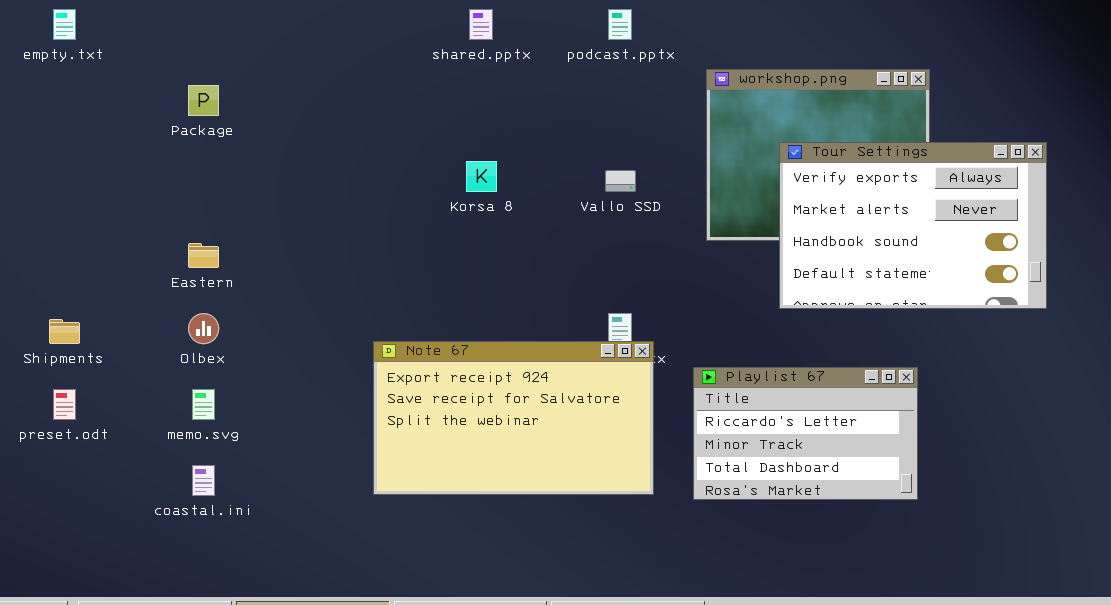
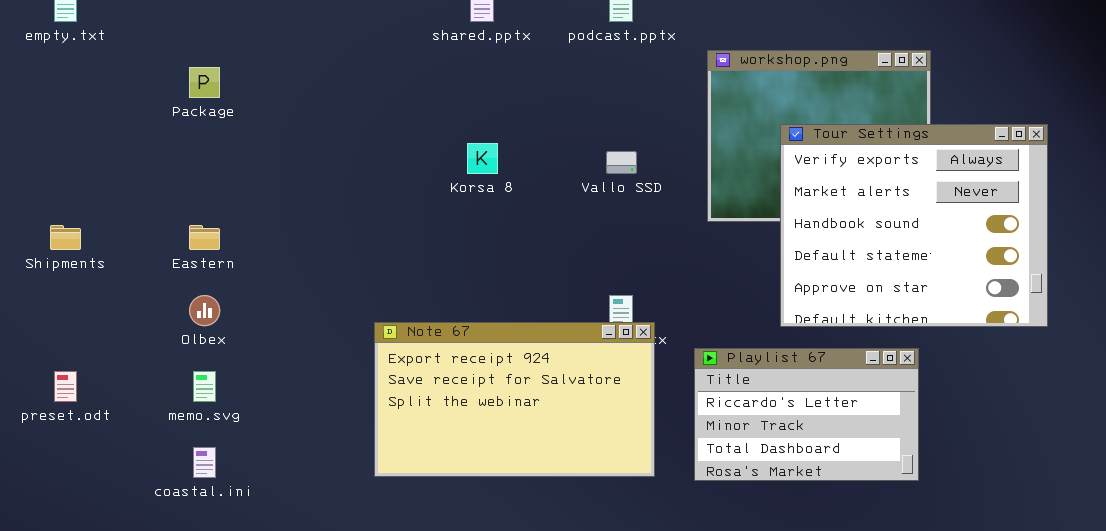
Tour Settings: [779,142,1047,309] -> [780,124,1048,327], resized
Shipments: [49,319,80,344] -> [50,225,81,250], moved

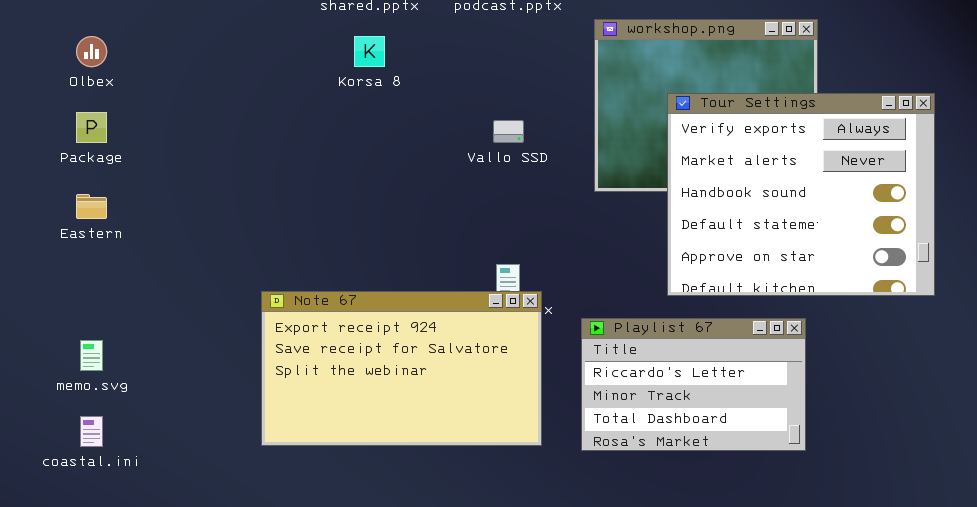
Package: [189,67,220,98] -> [76,112,107,143], moved
Korsa 8: [467,143,498,174] -> [354,36,385,67], moved
Olbex: [189,295,220,326] -> [76,36,107,67], moved

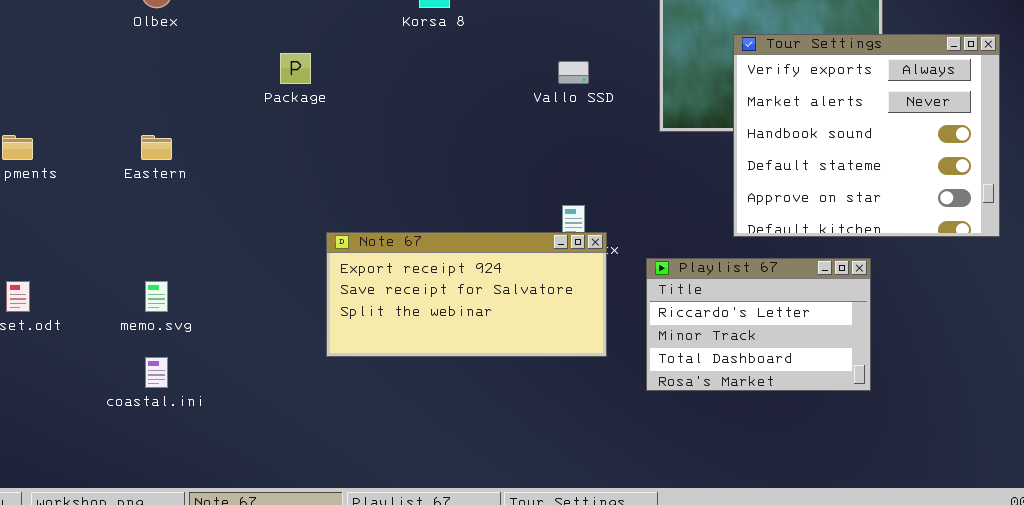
Package: [76,112,107,143] -> [280,53,311,84], moved
Note 67: [261,291,542,446] -> [326,232,607,357], resized

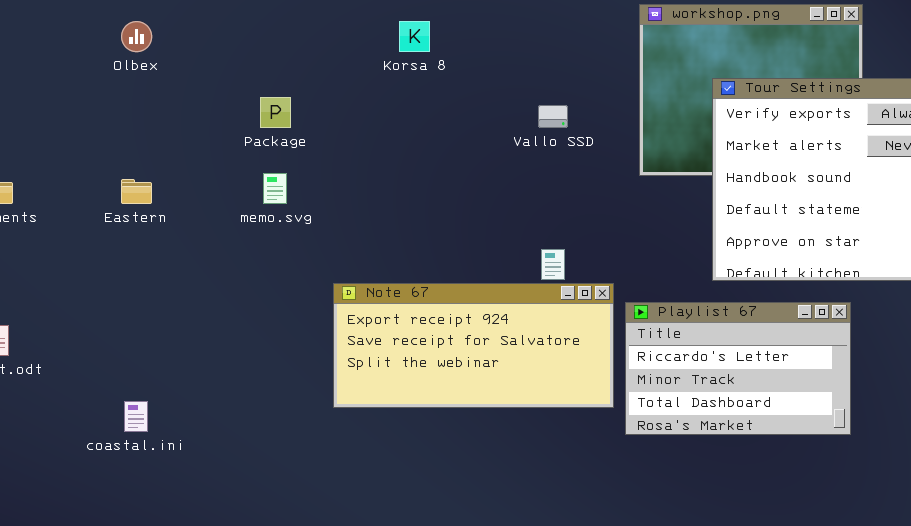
Note 67: [326,232,607,357] -> [333,283,614,408], moved
memo.svg: [145,281,168,312] -> [263,173,287,204], moved

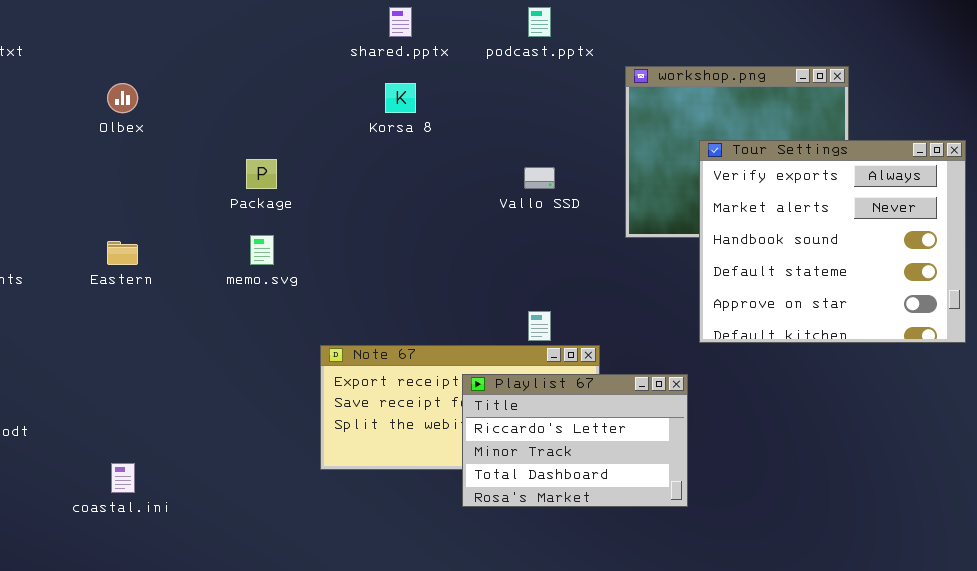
Playlist 67: [625,302,851,435] -> [462,374,688,507], moved

